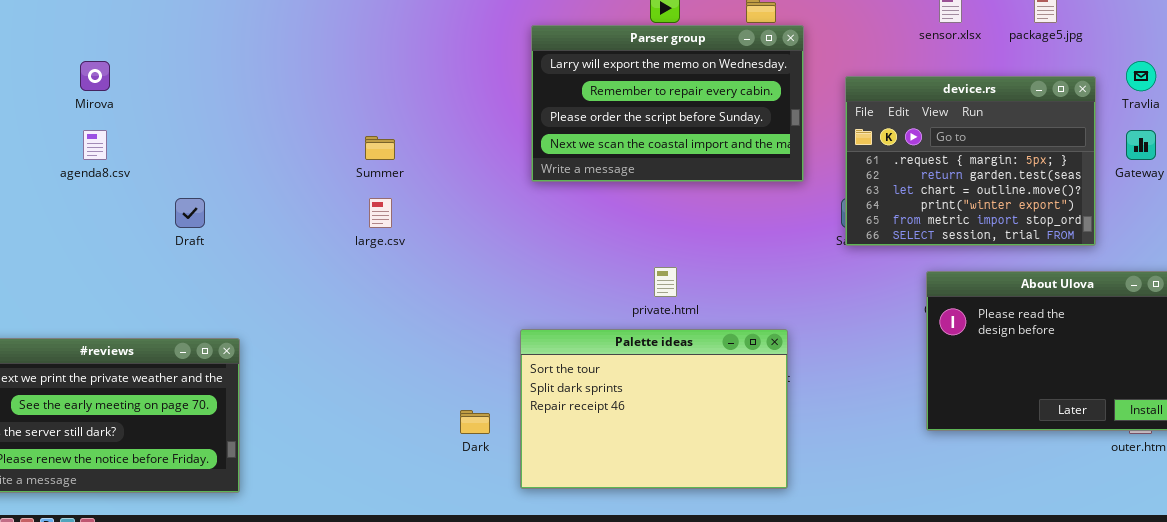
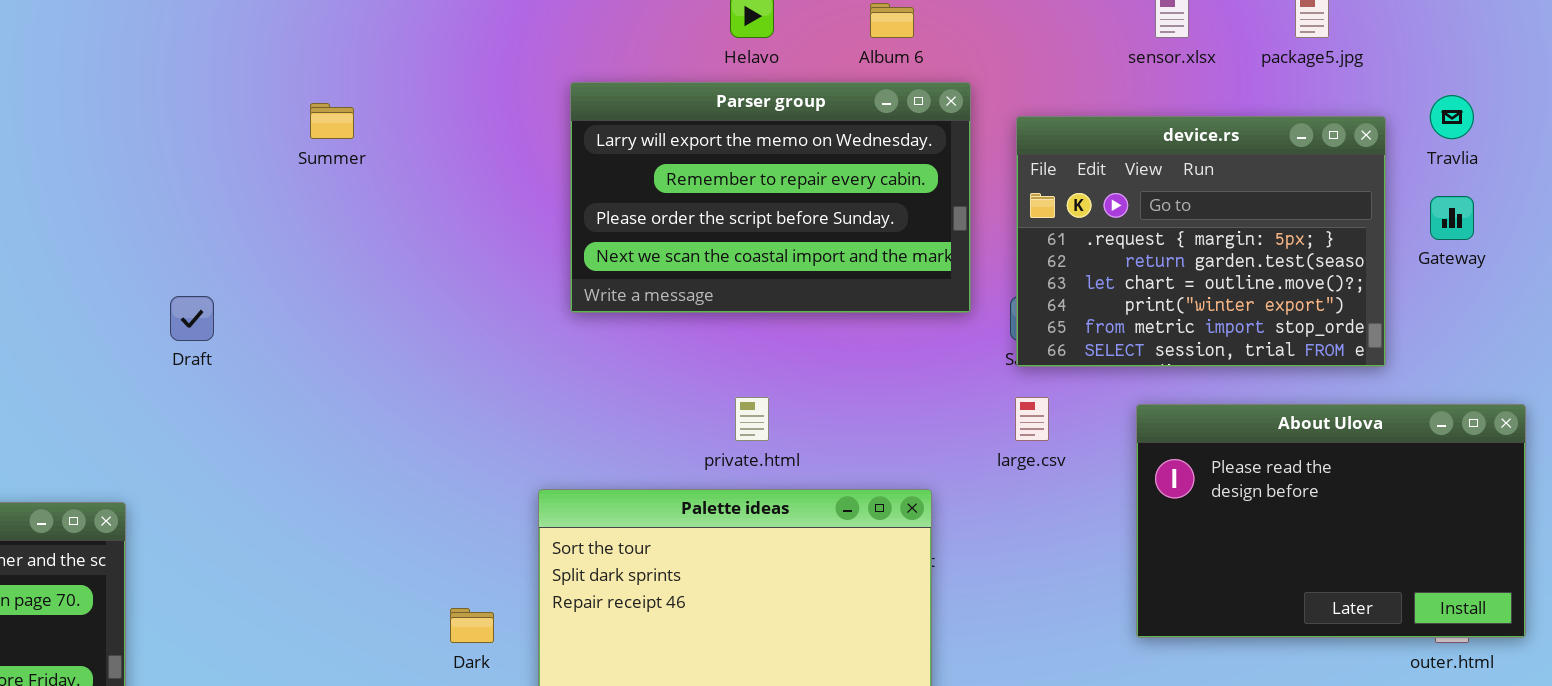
Parser group: [531,25,804,182] -> [570,82,971,313], moved
Summer: [365,136,395,160] -> [310,103,354,139], moved
Draft: [175,198,205,228] -> [170,296,214,341], moved
large.csv: [369,198,392,228] -> [1015,397,1049,441], moved

